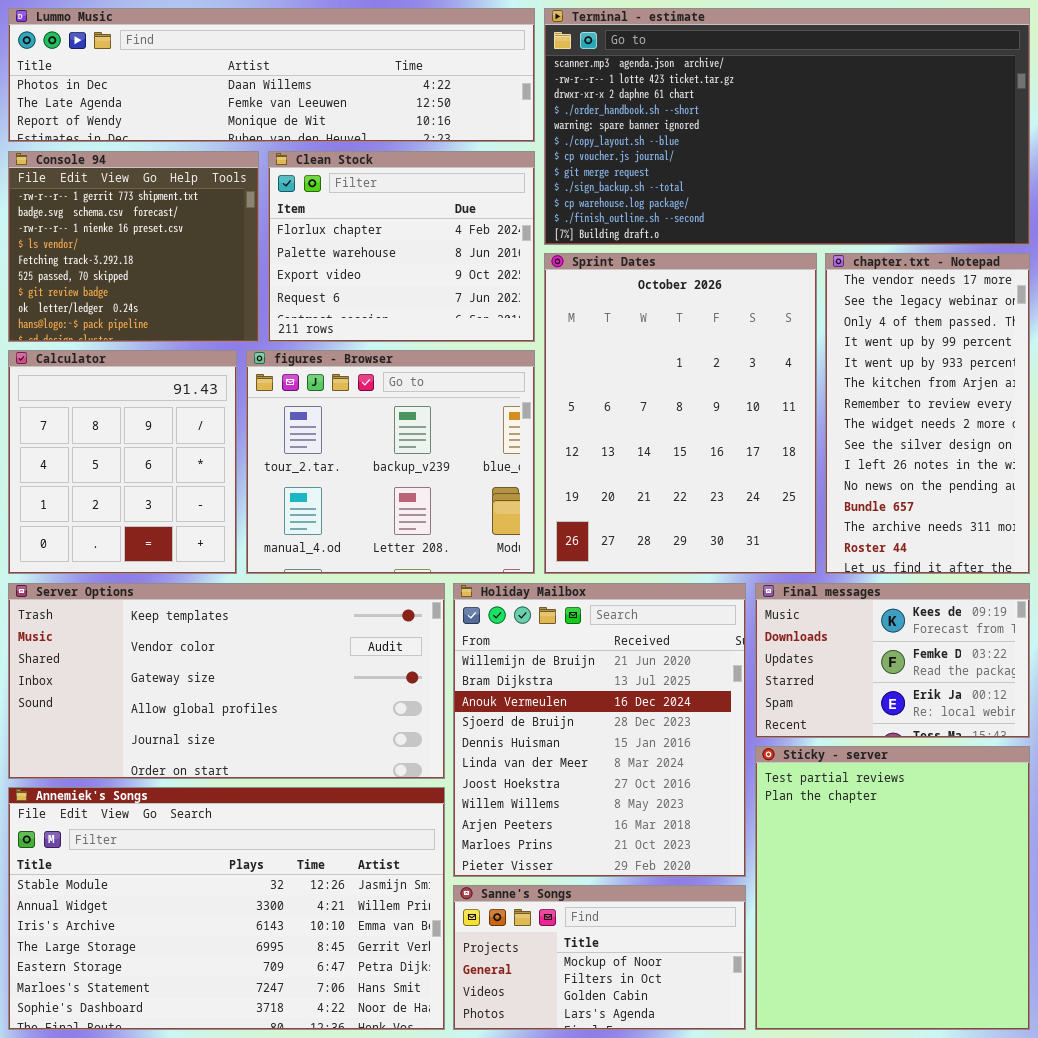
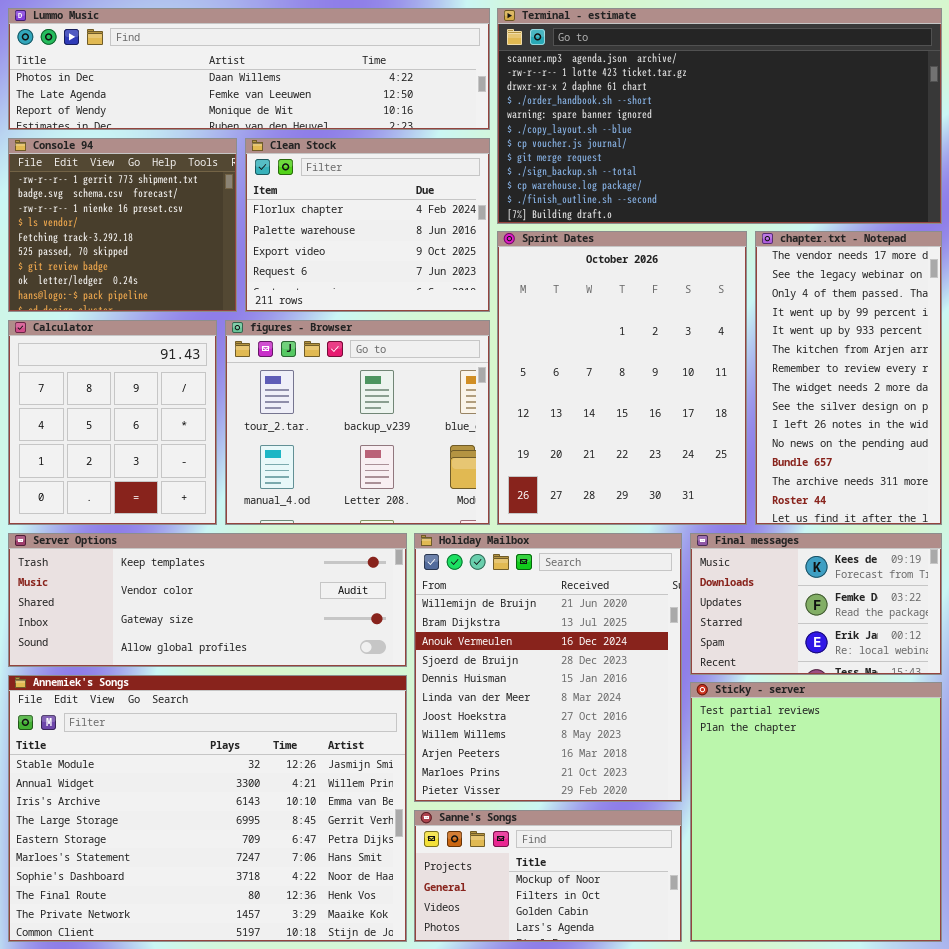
Server Options: [8,583,445,779] -> [8,533,407,667], resized
Annemiek's Songs: [8,787,445,1030] -> [8,675,407,942], resized

